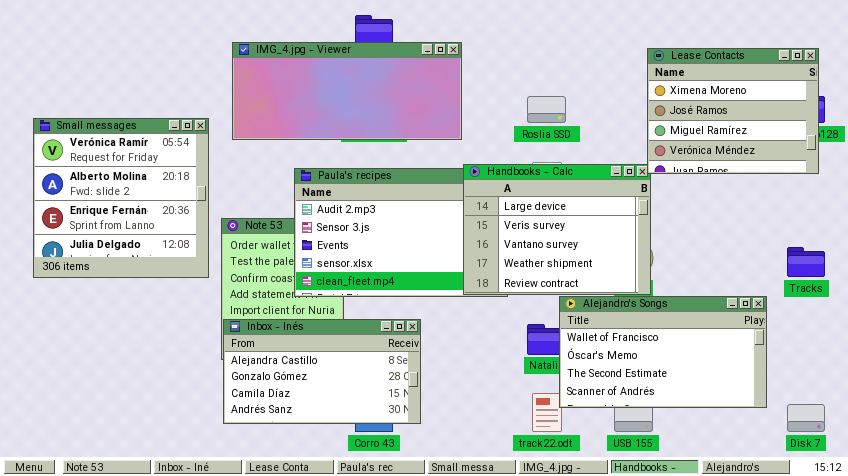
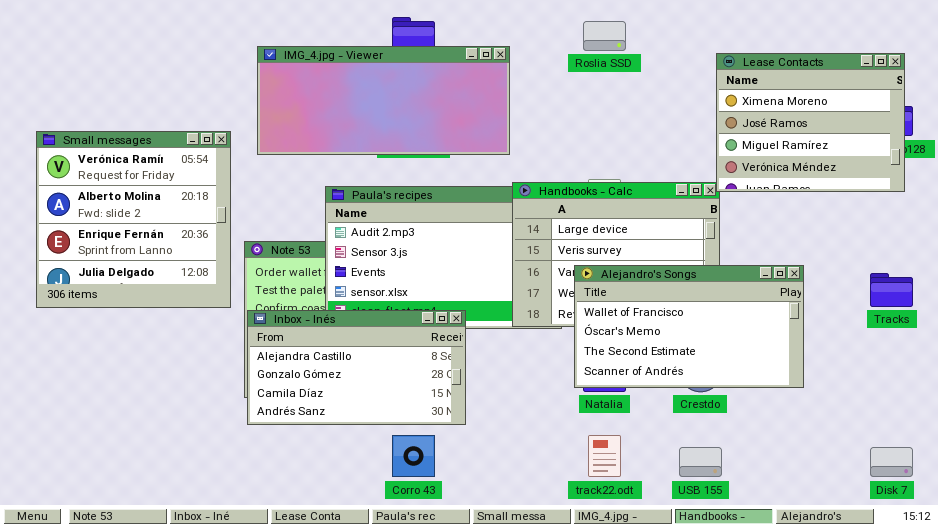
Roslia SSD: [527,96,566,123] -> [583,21,626,51], moved
Alejandro's Songs: [559,296,767,408] -> [574,265,804,388], moved
Inbox - Inés: [223,319,421,424] -> [247,310,466,425], moved

